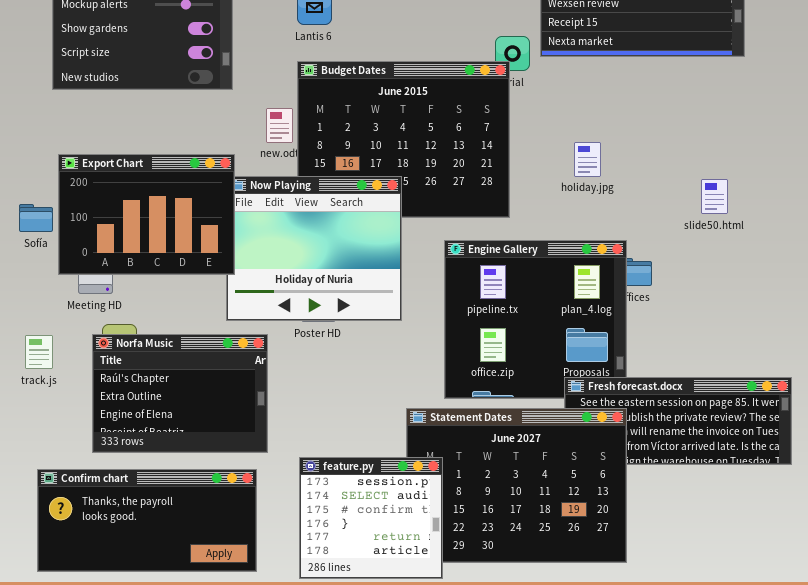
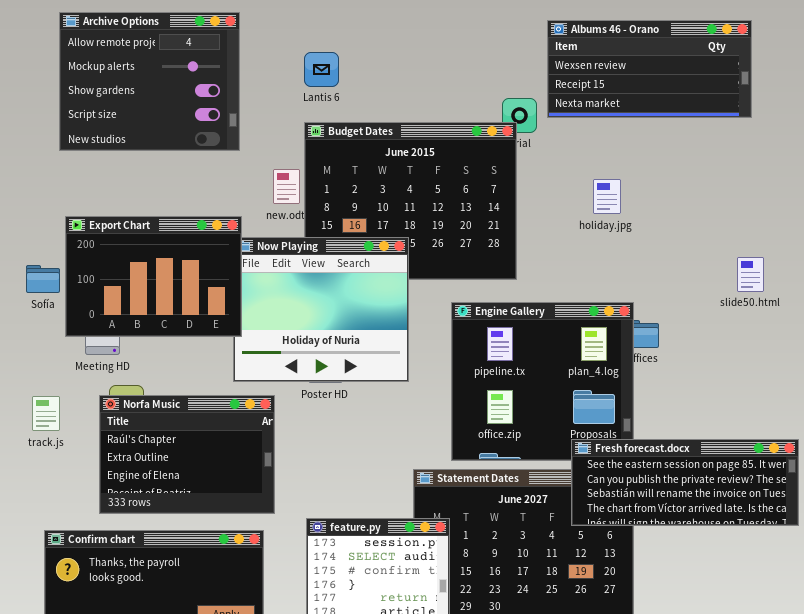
holiday.jpg: [574,142,601,177] -> [593,179,621,214], moved
slide50.html: [701,179,728,214] -> [737,257,764,292], moved
Fresh forecast.docx: [564,377,792,465] -> [571,439,799,526], raised

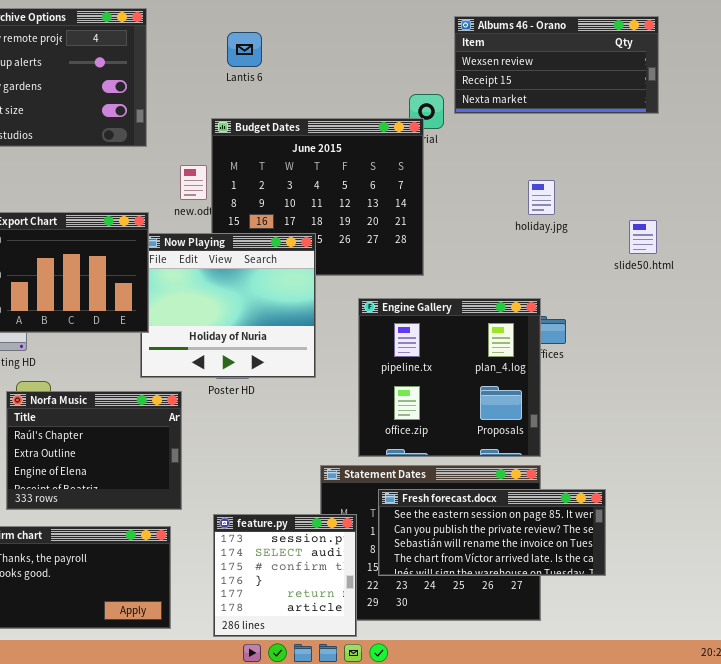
Lantis 6: [304,52,339,87] -> [227,32,262,67], moved
holiday.jpg: [593,179,621,214] -> [528,180,555,215], moved
slide50.html: [737,257,764,292] -> [629,220,657,254], moved
Fresh forecast.docx: [571,439,799,526] -> [378,489,606,576], moved

